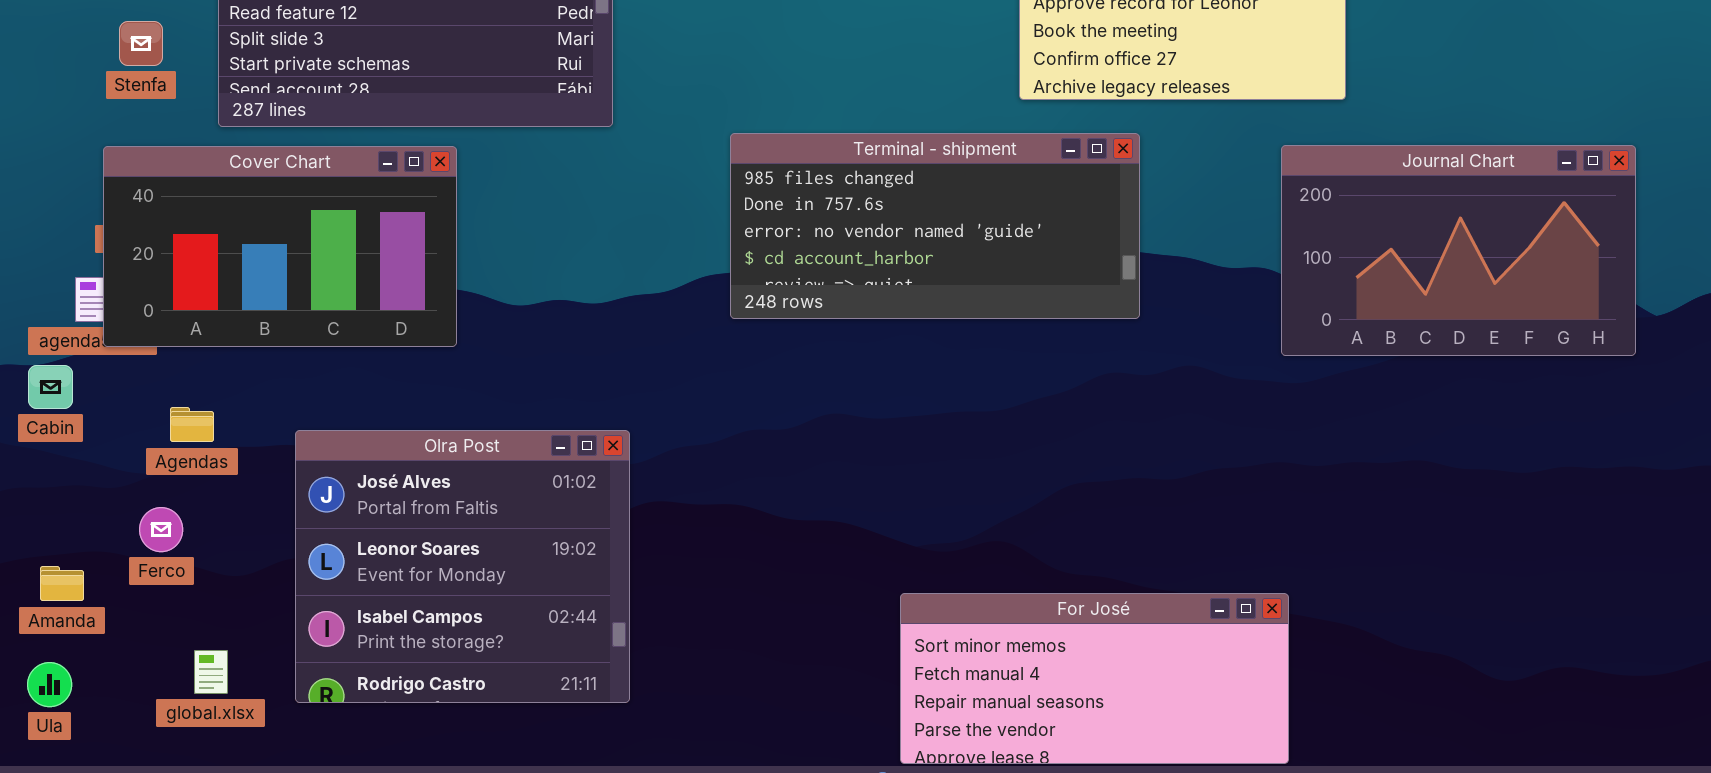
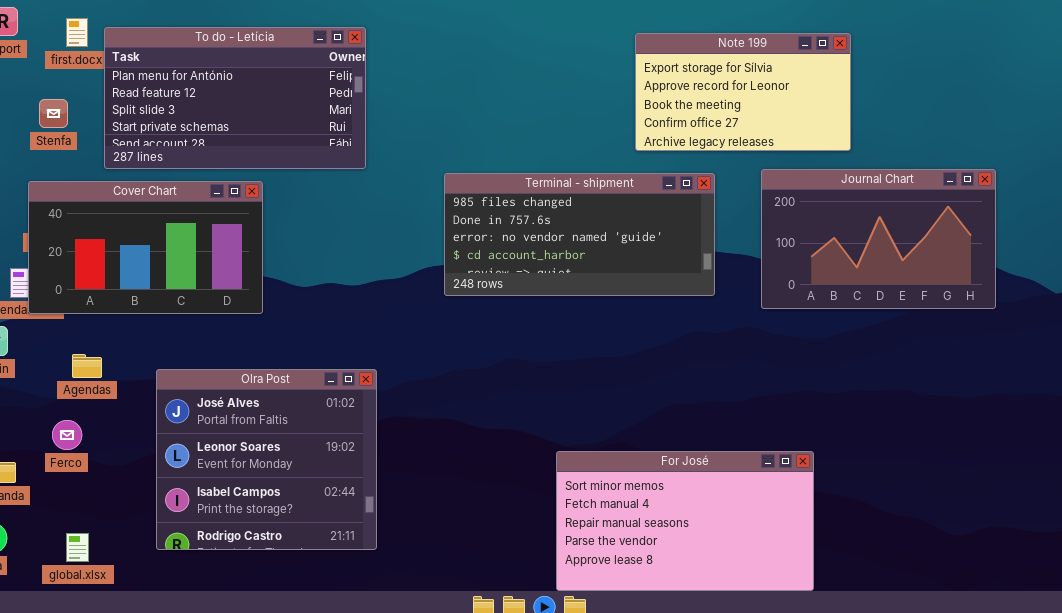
Journal Chart: [1281,145,1636,356] -> [761,169,996,309], moved
For José: [900,593,1289,764] -> [556,451,814,591], resized
global.xlsx: [194,650,228,694] -> [66,533,89,562], moved

